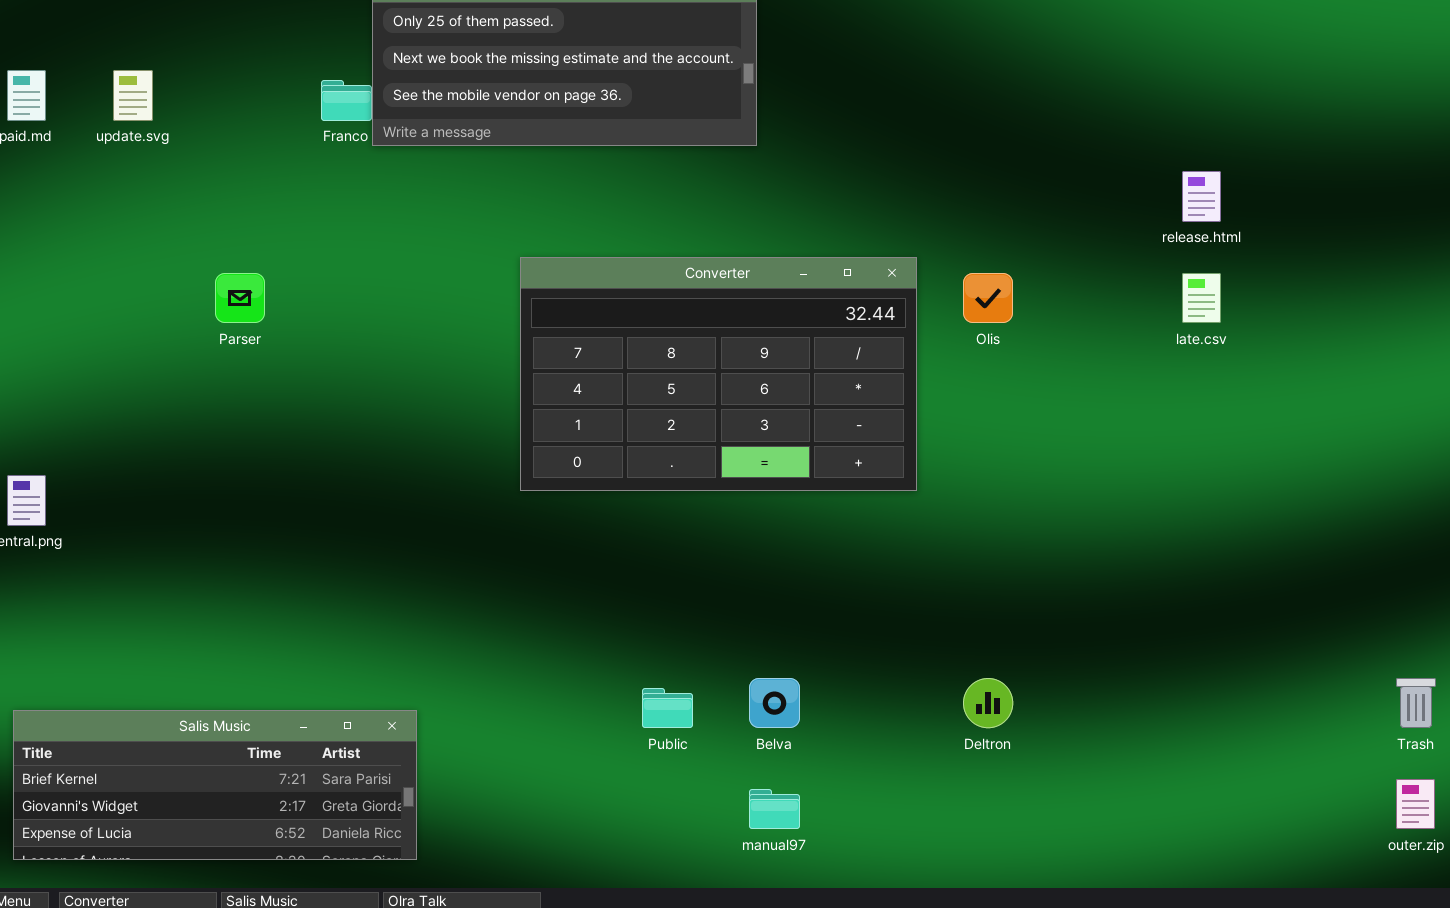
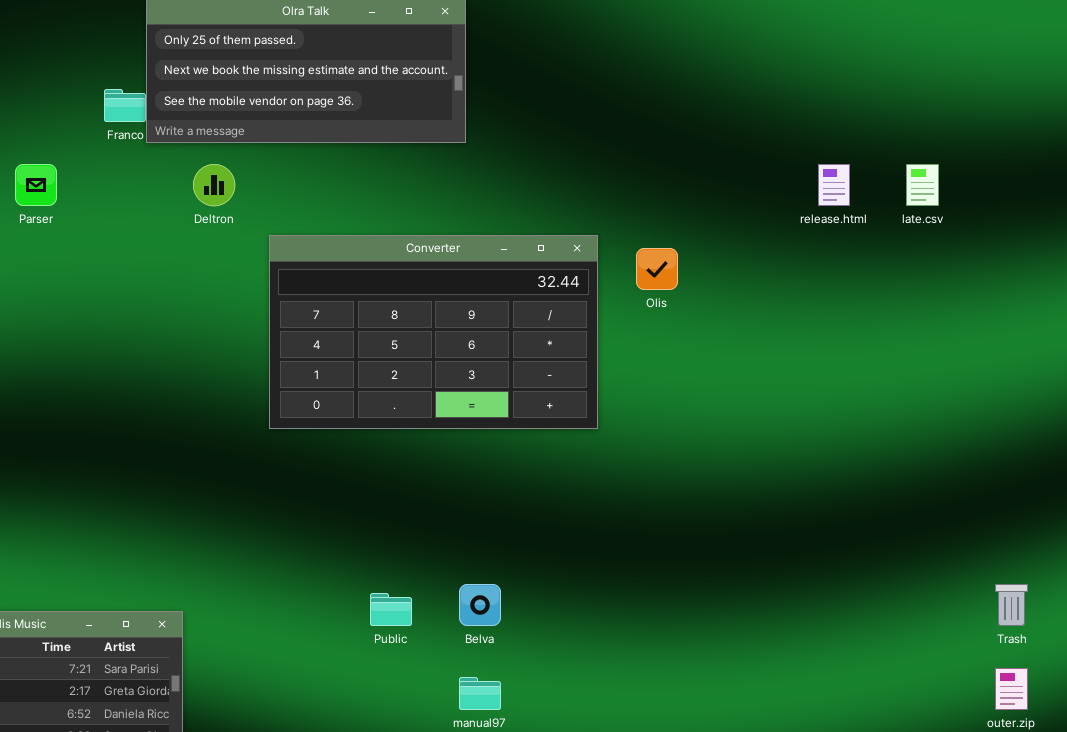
Parser: [215,273,265,323] -> [15,164,57,206], moved
late.csv: [1182,273,1221,323] -> [906,164,939,206], moved
Deltron: [963,678,1013,728] -> [193,164,235,206], moved

